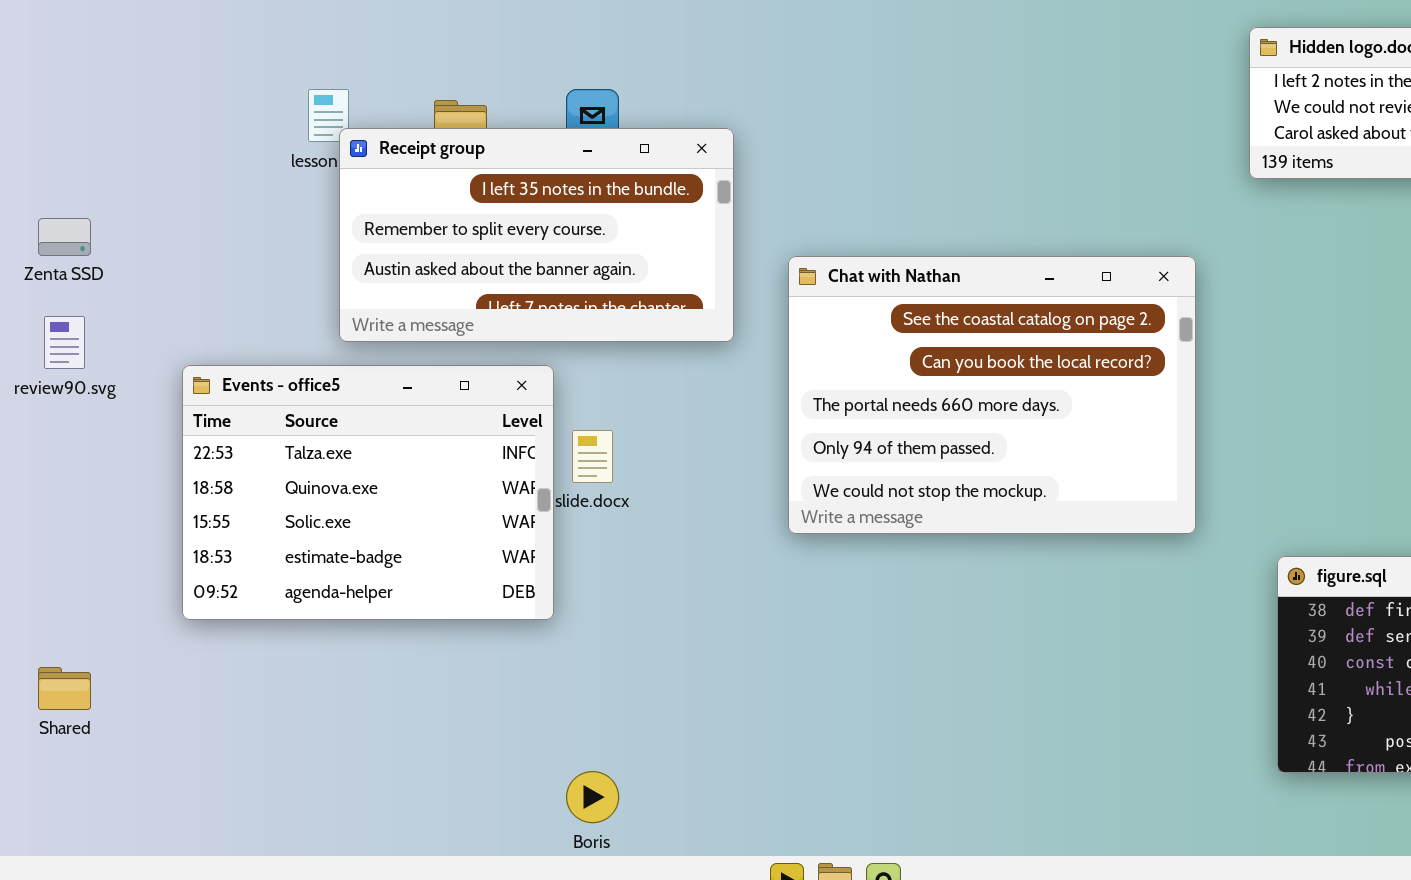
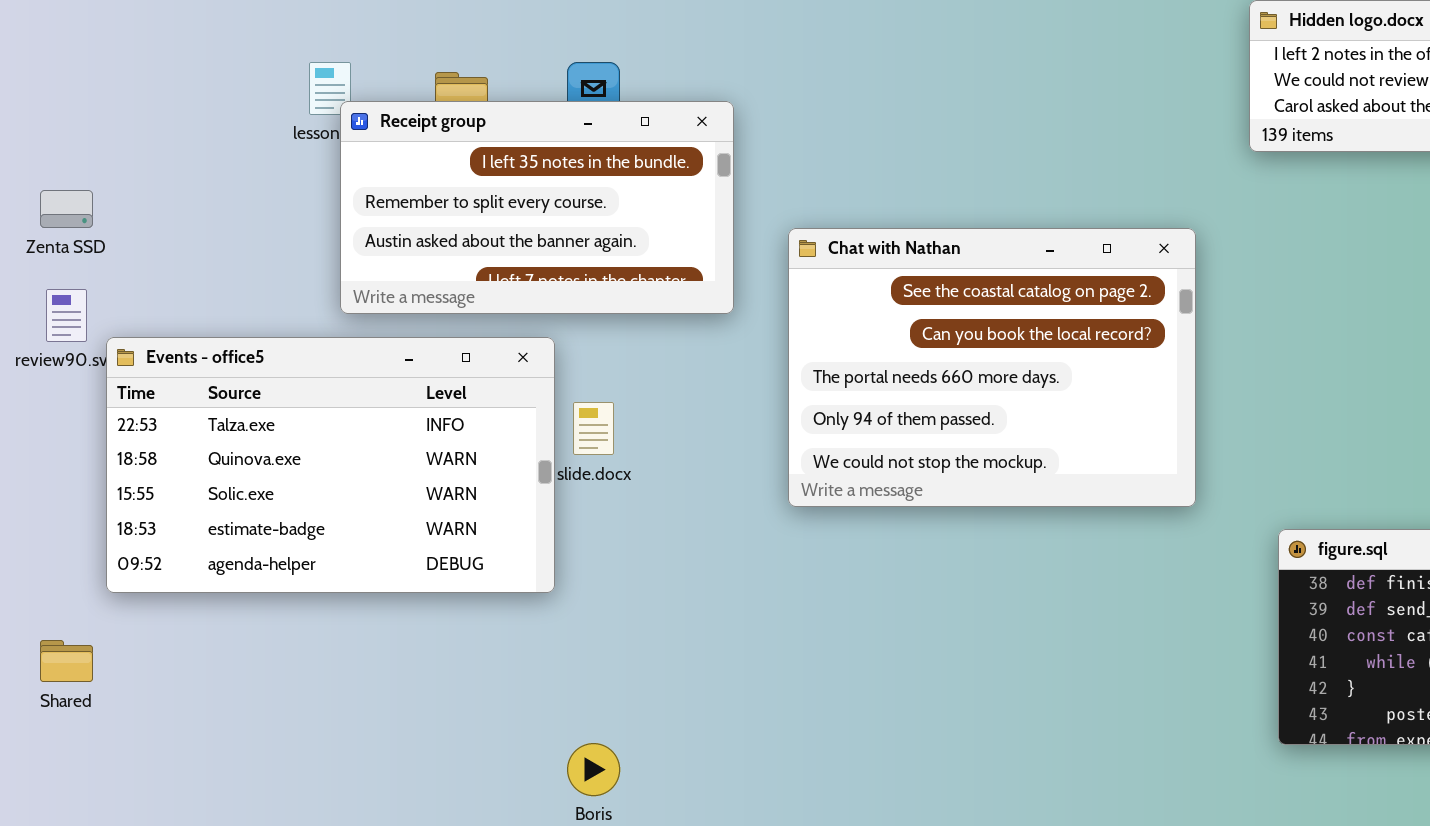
Events - office5: [182,365,554,620] -> [106,337,555,593], resized

